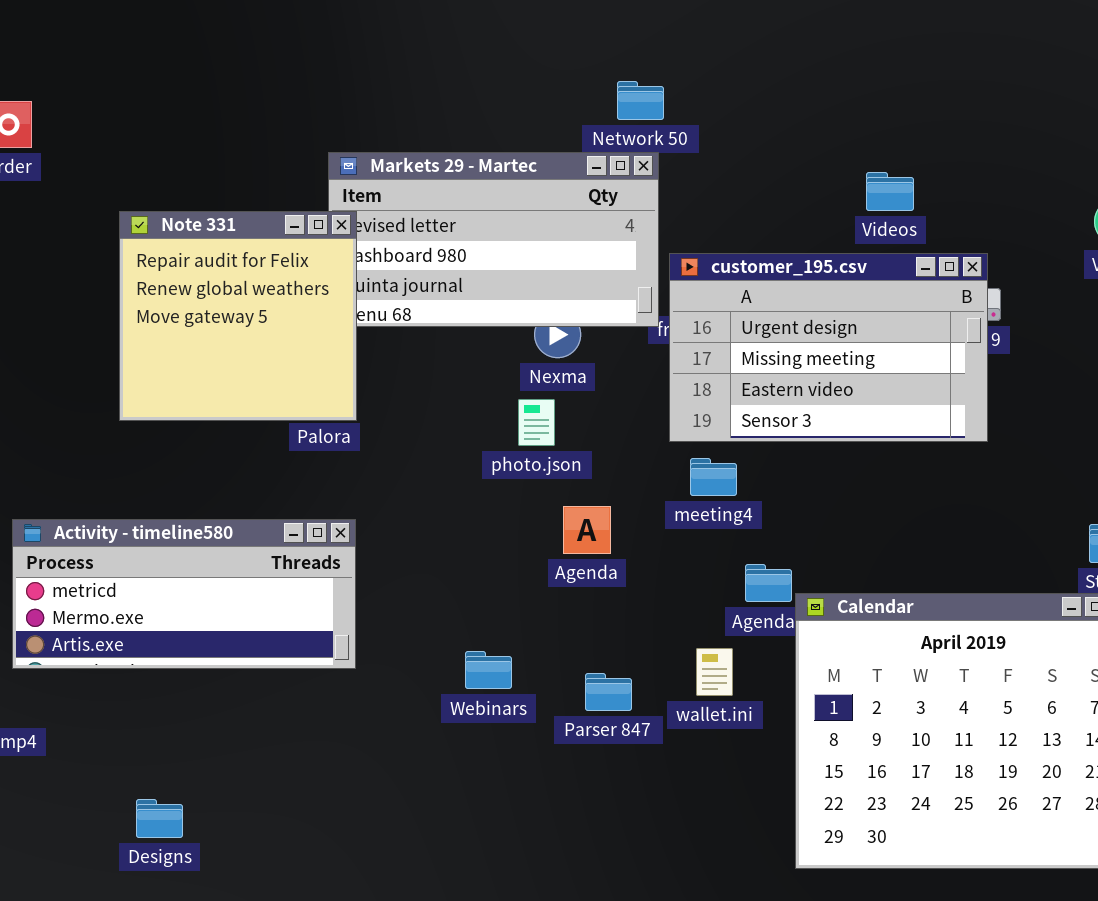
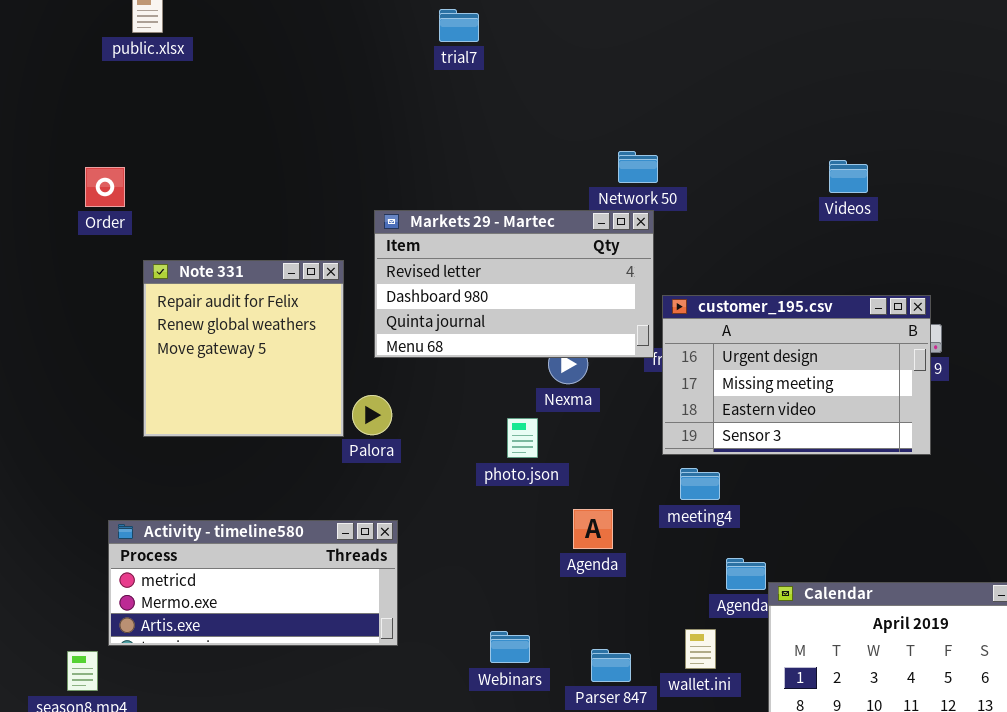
Videos: [866,172,914,211] -> [829,160,868,193], moved
Note 331: [119,211,357,421] -> [143,260,344,437], moved
photo.json: [518,399,555,446] -> [507,418,538,458], moved

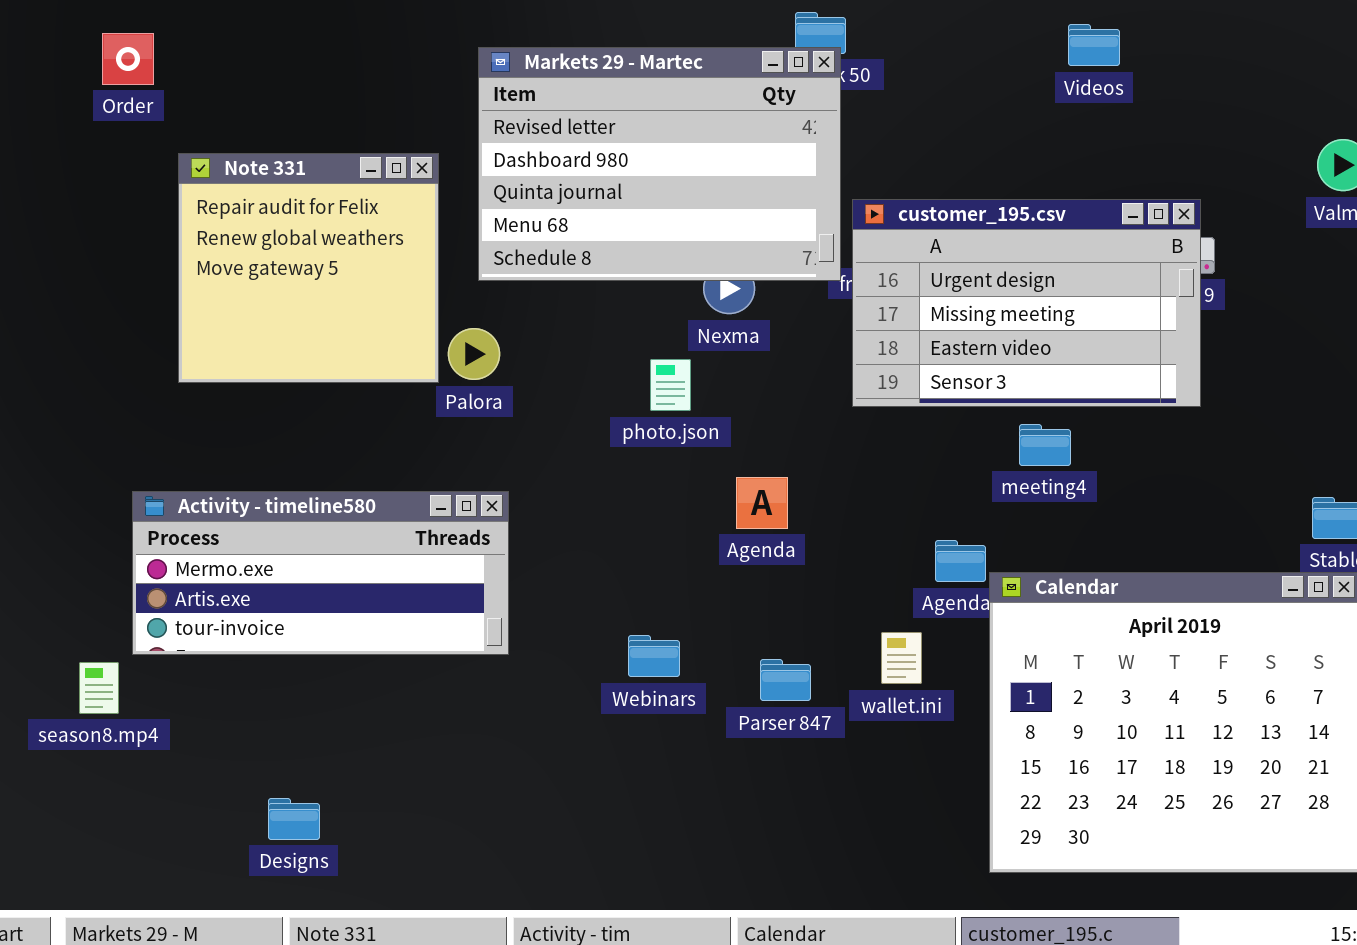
Markets 29 - Martec: [374,210,654,358] -> [478,47,841,281], resized
meeting4: [680,468,720,500] -> [1019,424,1071,466], moved
Activity - timeline580: [108,520,398,646] -> [132,491,509,655], scrolled down 1 row

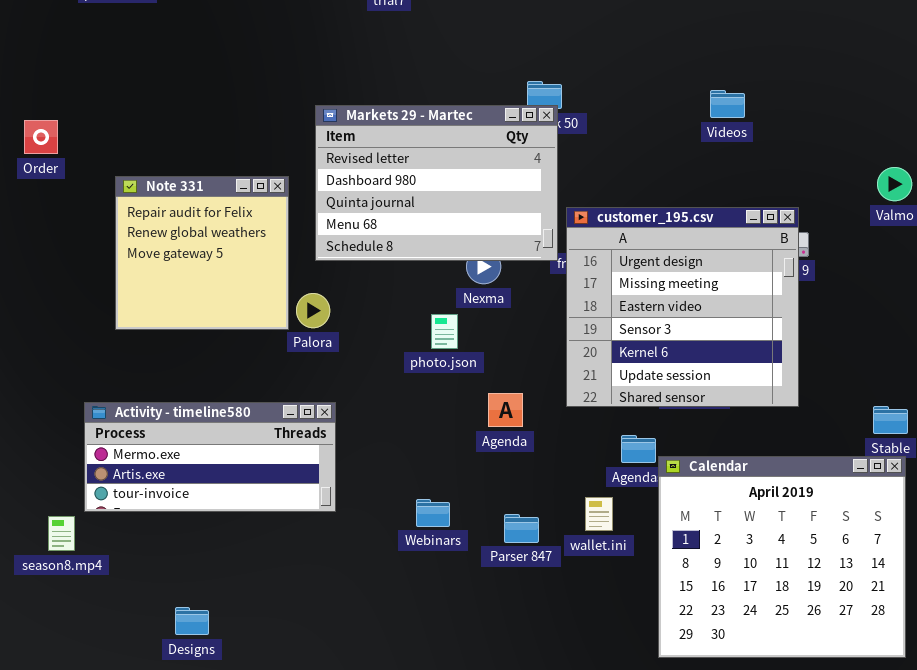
Order: [102,33,154,85] -> [24,120,58,154], moved
customer_195.csv: [852,199,1201,407] -> [566,207,799,407], resized

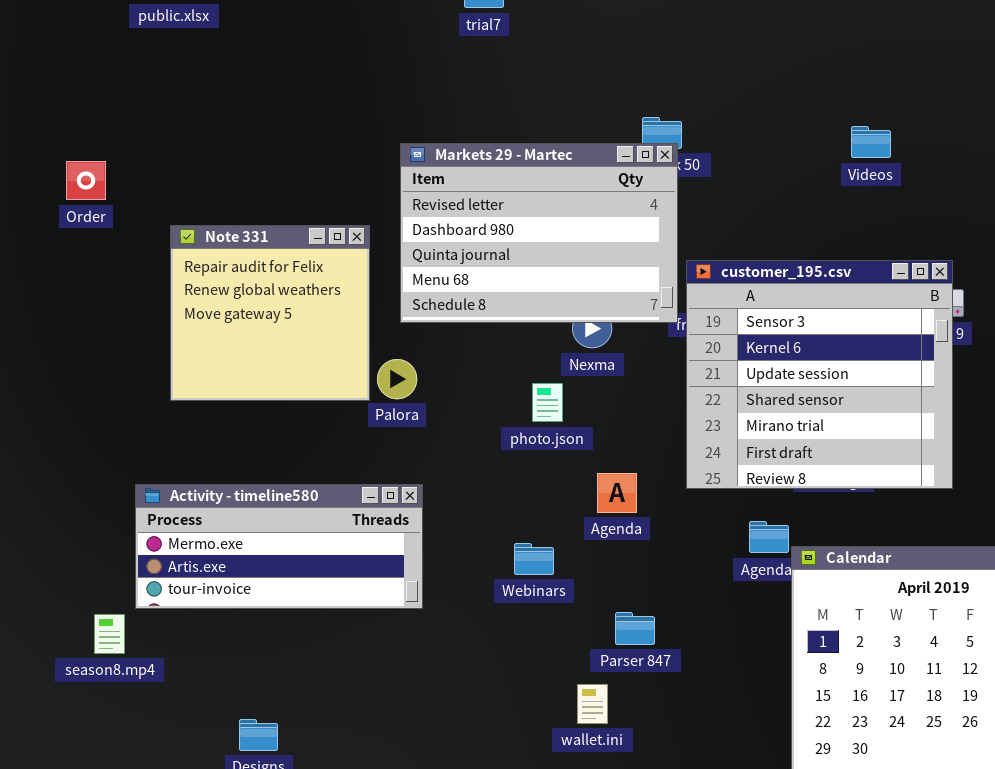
customer_195.csv: [566,207,799,407] -> [686,260,953,489], scrolled down 3 rows
wallet.ini: [585,497,613,531] -> [577,684,608,724], moved
Webinars: [416,499,450,527] -> [514,543,554,575], moved

